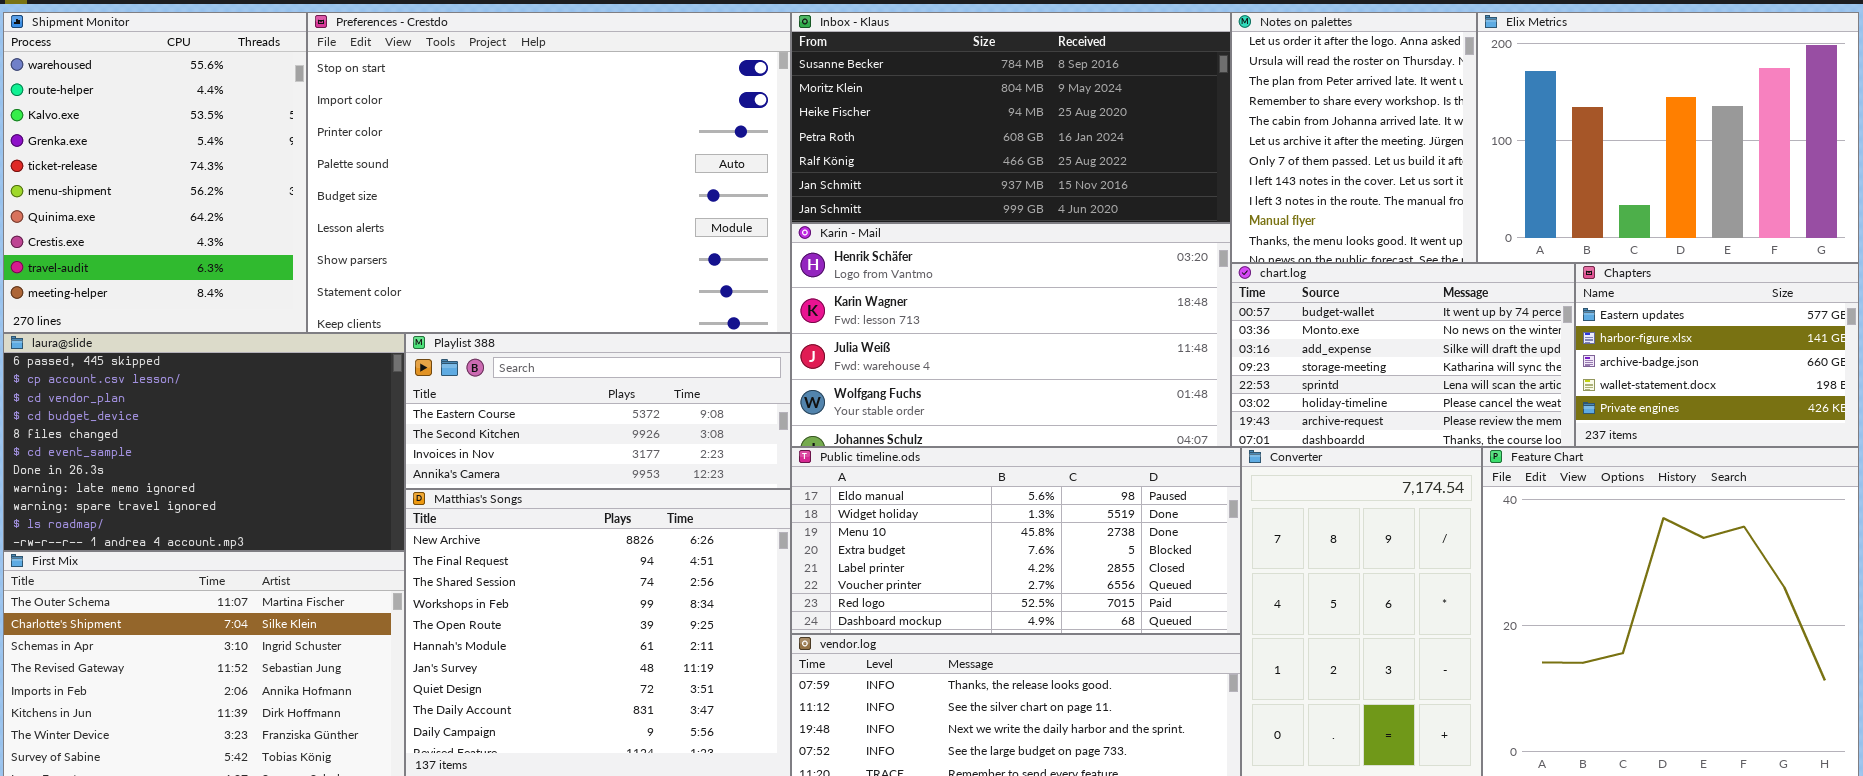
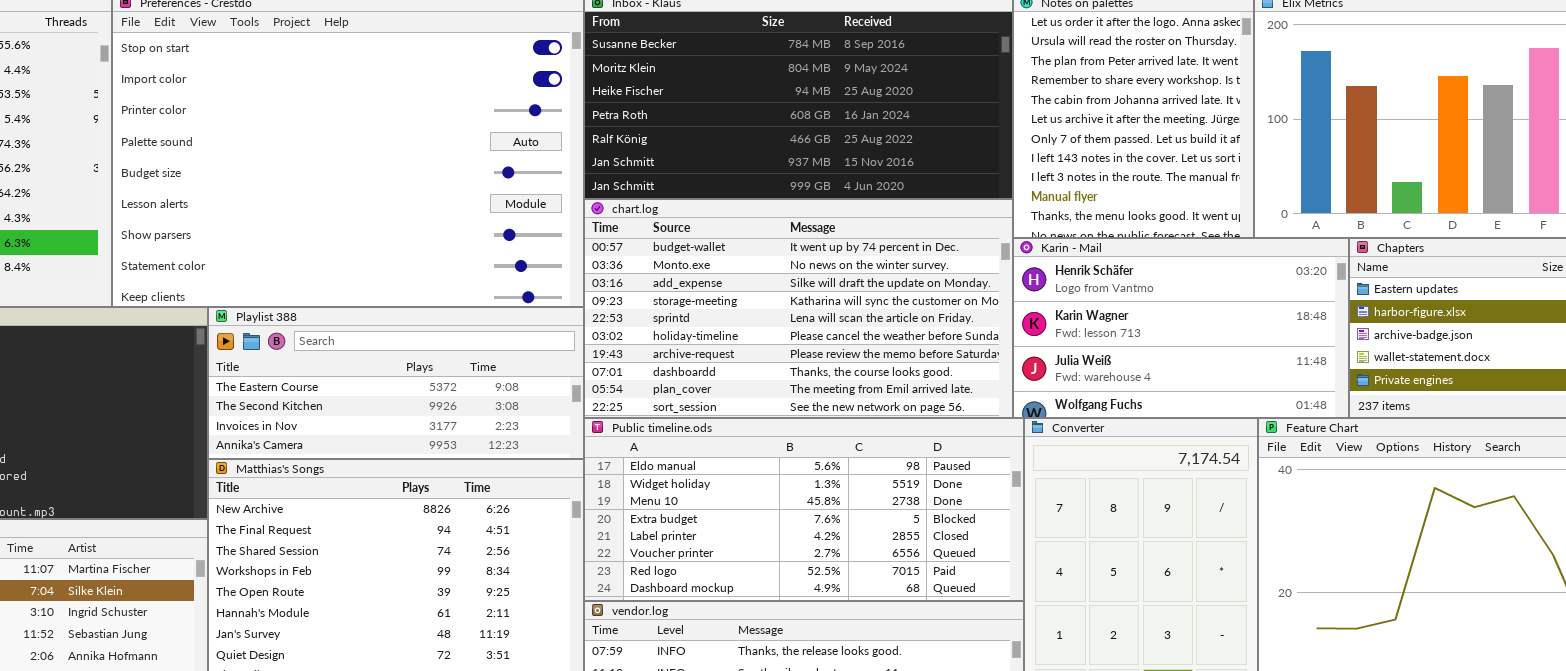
Karin - Mail: [791,223,1231,447] -> [1013,238,1349,418], moved, resized
chart.log: [1231,263,1575,447] -> [584,199,1013,418], moved, resized

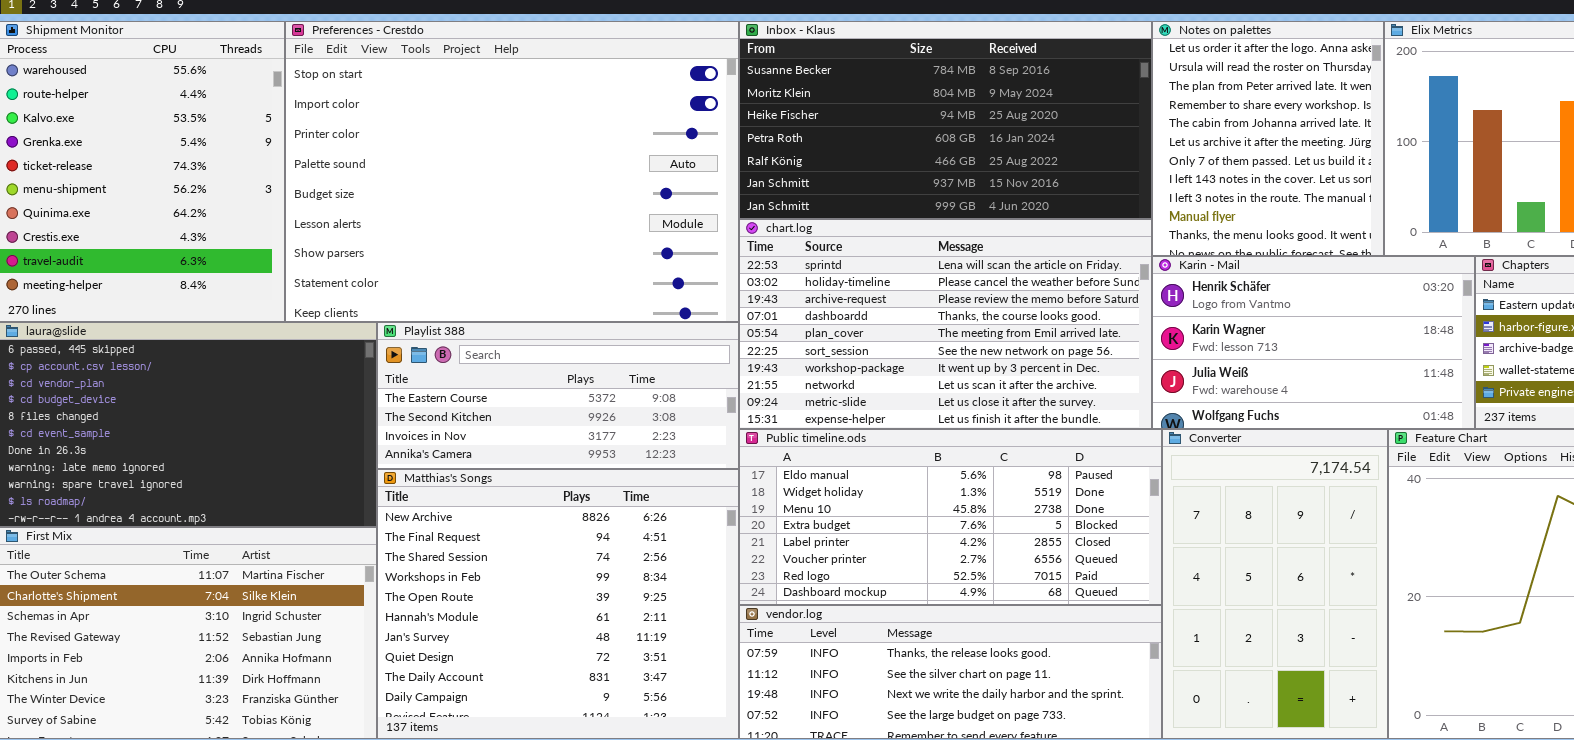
chart.log: [584,199,1013,418] -> [739,219,1152,429], scrolled down 4 rows

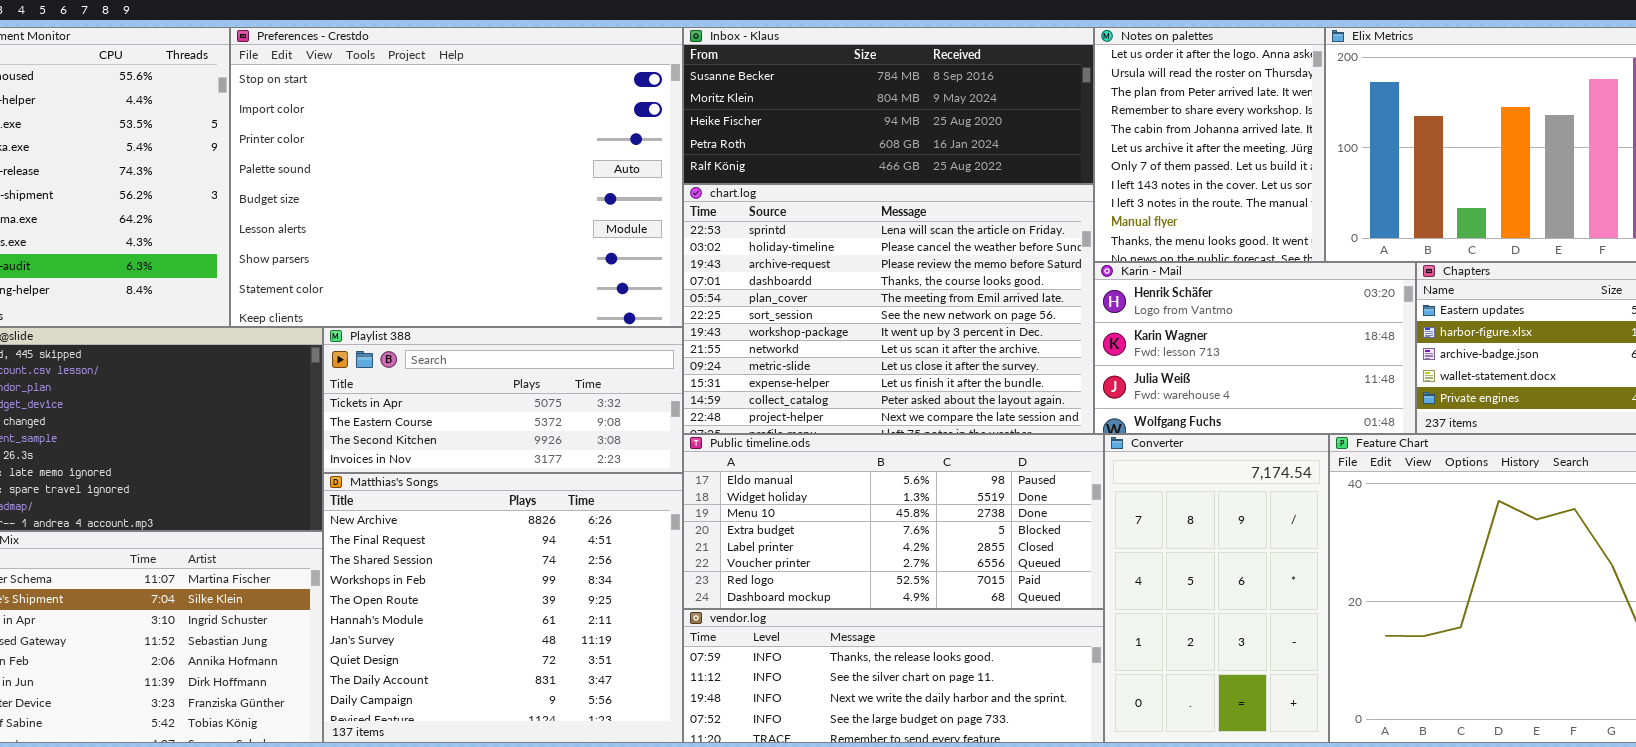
Inbox - Klaus: [739,21,1152,219] -> [683,27,1094,184], resized
chart.log: [739,219,1152,429] -> [683,184,1094,434], resized
Playlist 388: [377,322,739,469] -> [323,327,683,473], scrolled up 1 row

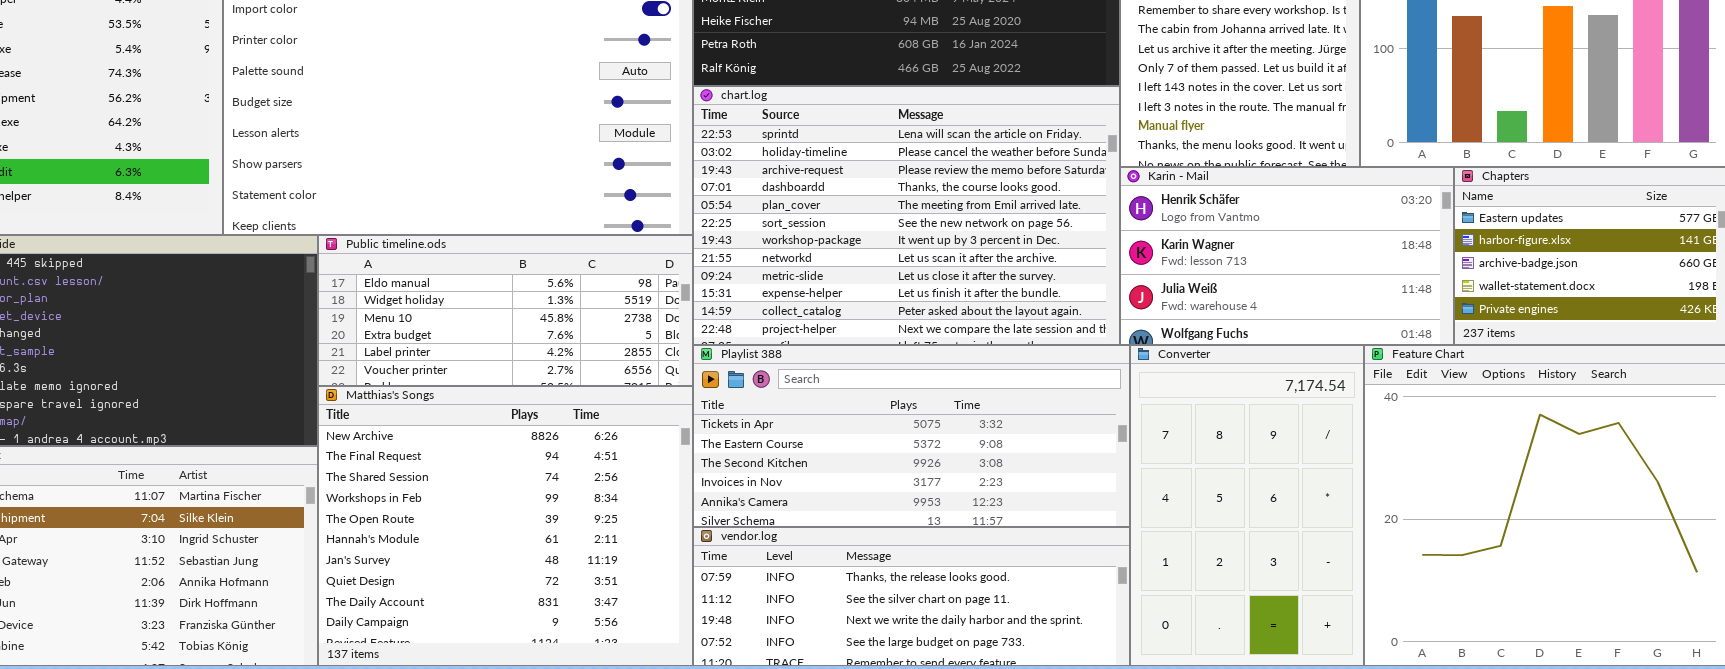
Playlist 388: [323,327,683,473] -> [693,345,1130,527], moved, resized
Public timeline.ods: [683,434,1104,609] -> [318,235,693,386], moved, resized

